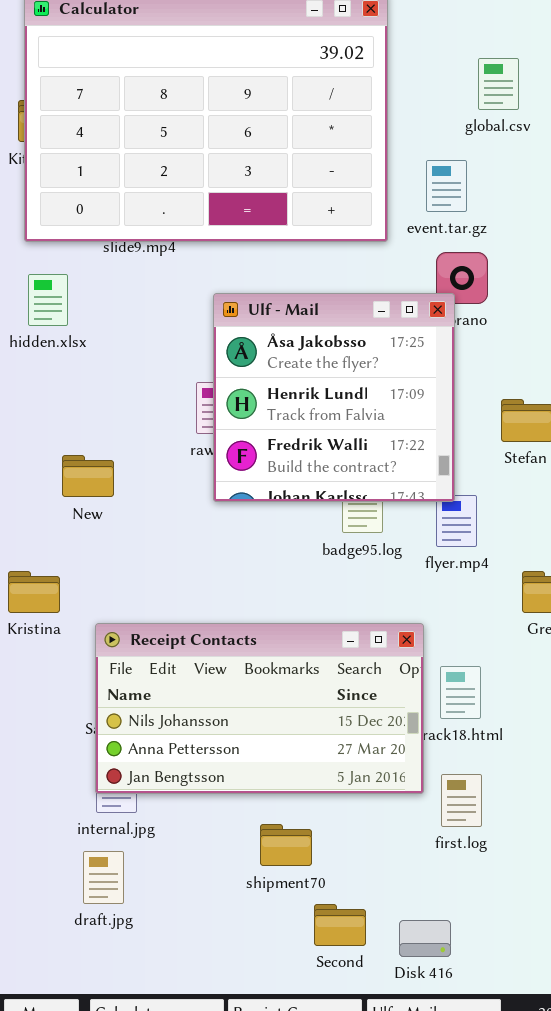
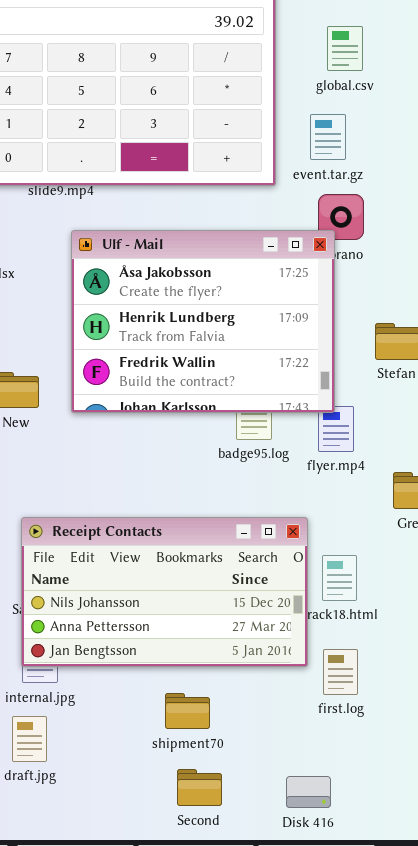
global.csv: [478,58,519,110] -> [327,26,363,71], moved
Ulf - Mail: [213,293,455,502] -> [71,230,335,413], resized
Second: [314,904,366,946] -> [177,769,222,806], moved

